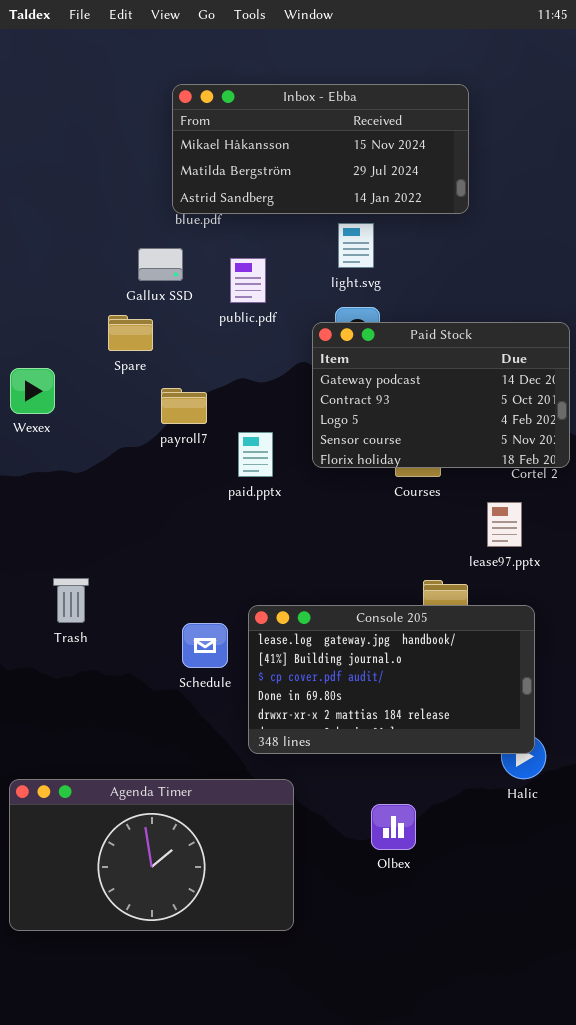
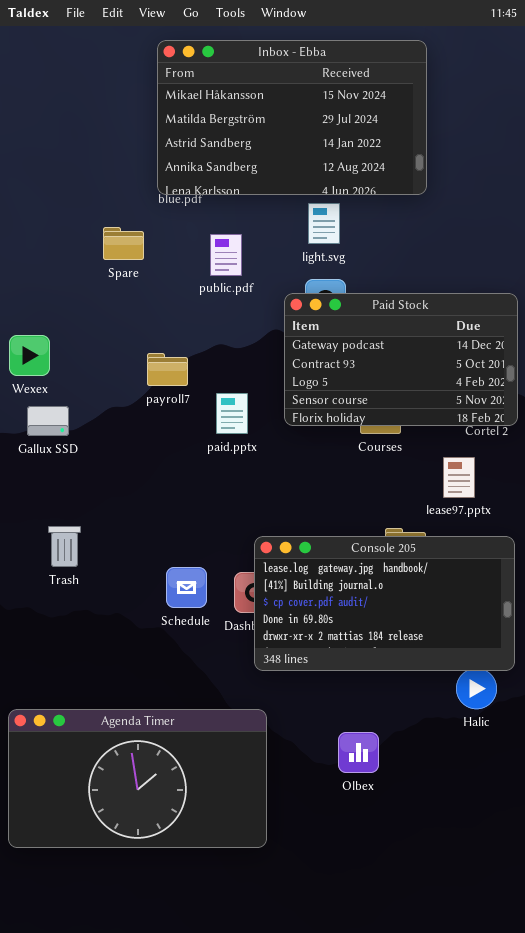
Inbox - Ebba: [172,84,469,214] -> [157,40,427,195], resized
Gallux SSD: [138,248,183,281] -> [27,406,69,436], moved
Spare: [108,315,153,351] -> [103,227,144,260], moved
Console 205: [248,605,535,754] -> [254,536,515,671], moved

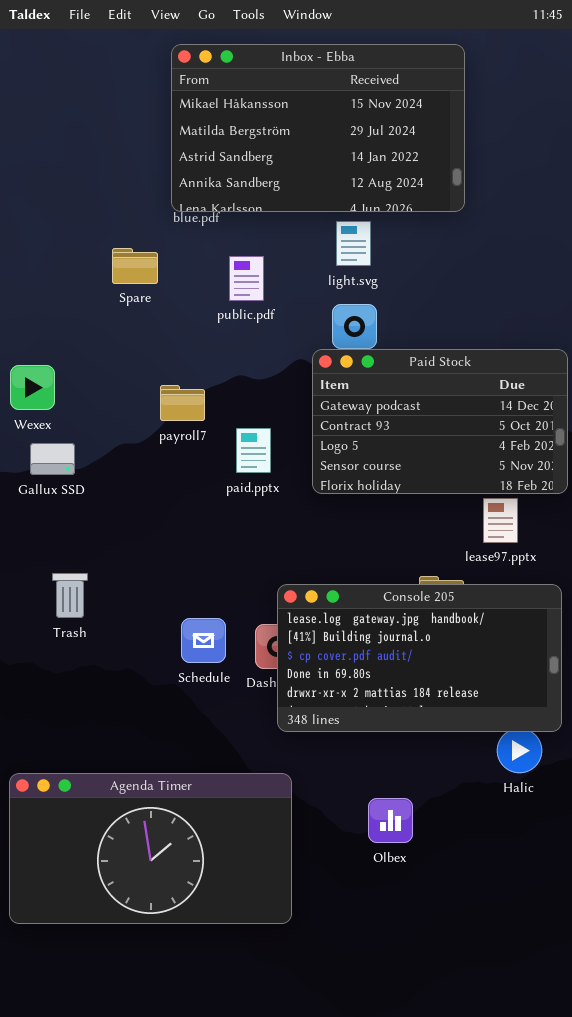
Paid Stock: [284,293,518,426] -> [312,349,568,494], moved

